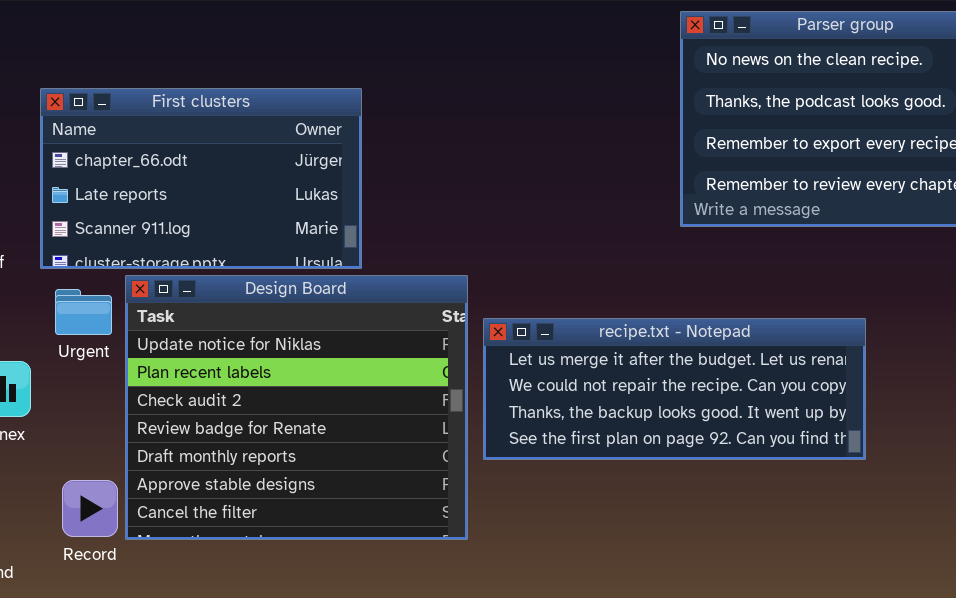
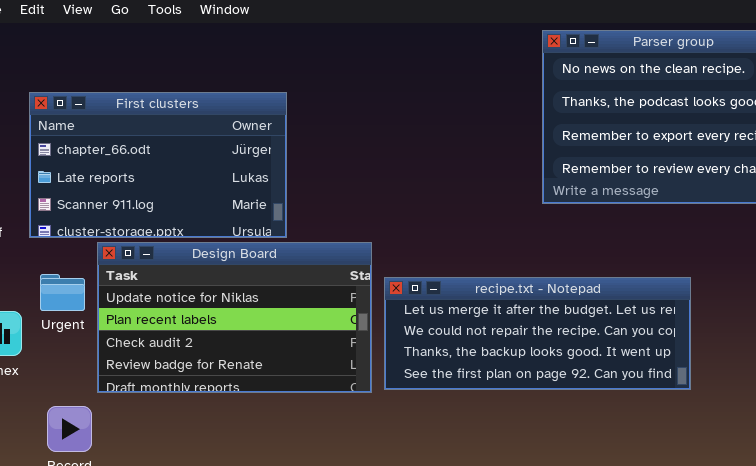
Design Board: [125,275,468,540] -> [97,242,372,393], resized
Urgent: [55,289,112,335] -> [40,274,85,311], moved

